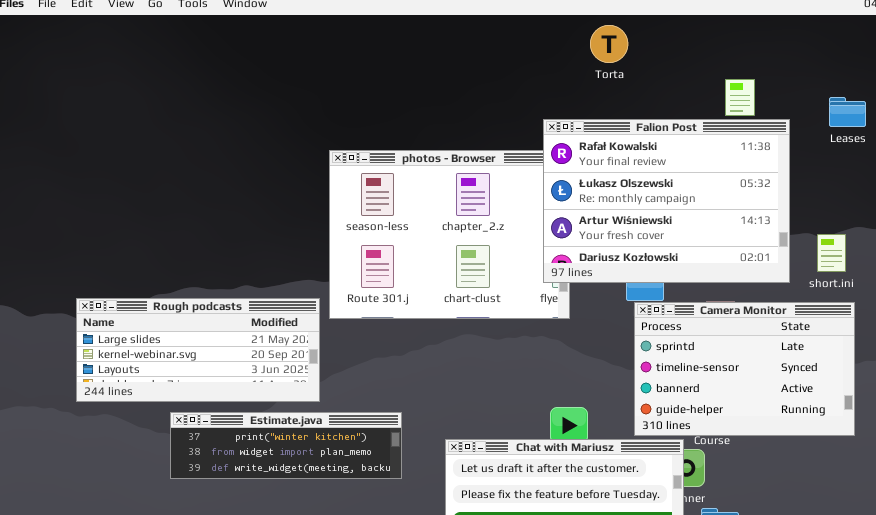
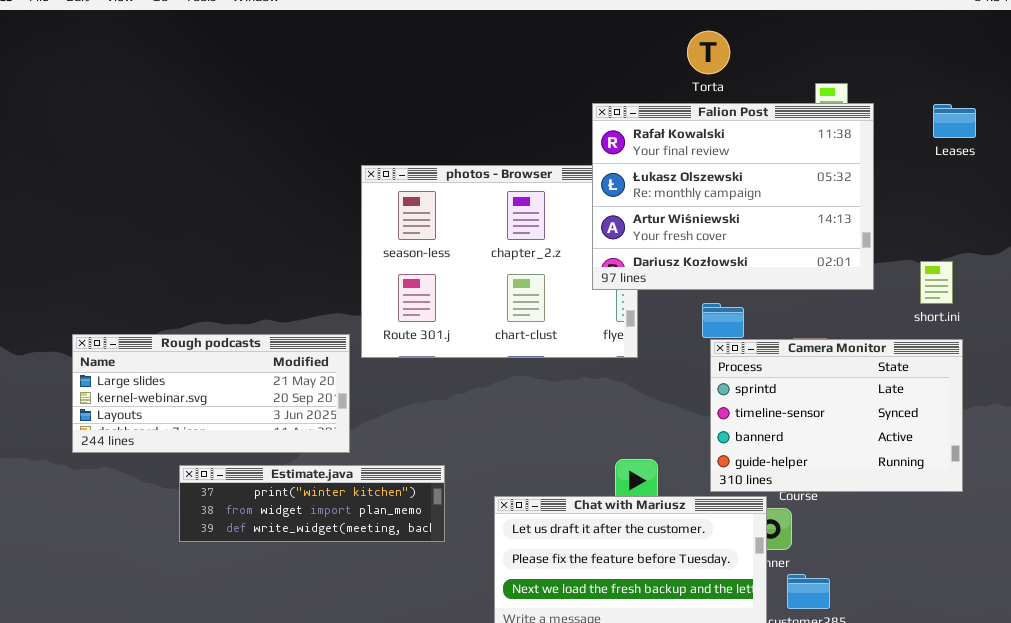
Torta: [590,25,628,63] -> [687,31,730,74], moved
Falion Post: [543,119,790,283] -> [592,103,874,290], moved

